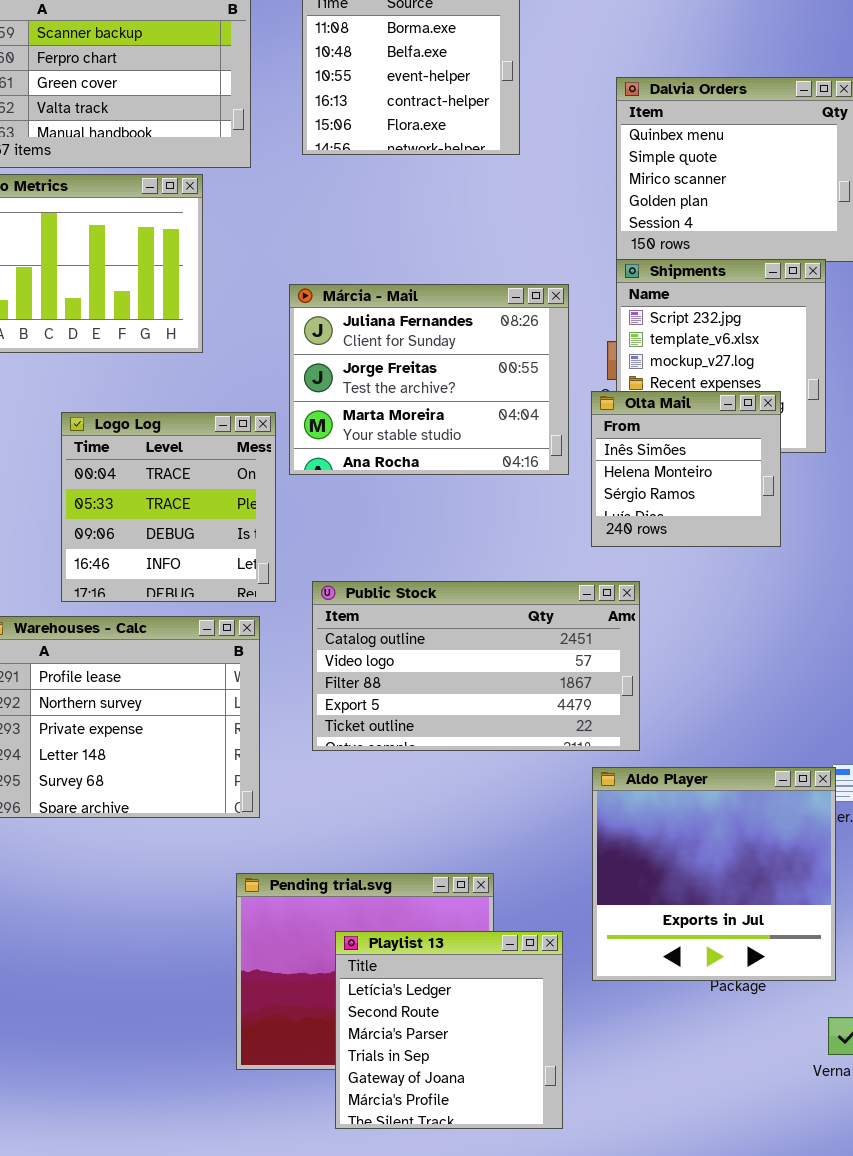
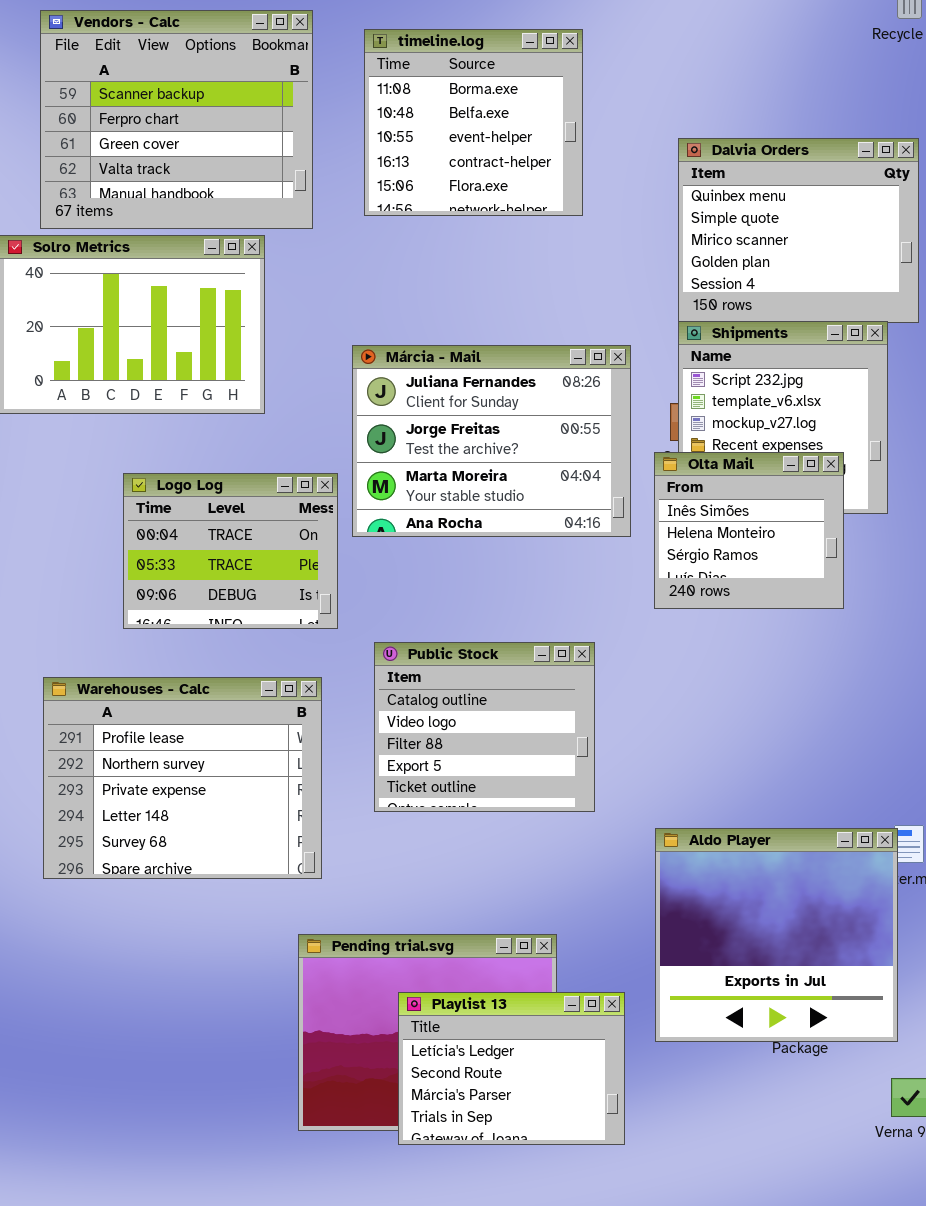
Logo Log: [61,412,276,602] -> [123,473,338,629], resized
Public Stock: [312,581,640,751] -> [374,642,595,812], resized
Playlist 13: [335,931,563,1129] -> [398,992,625,1145], resized

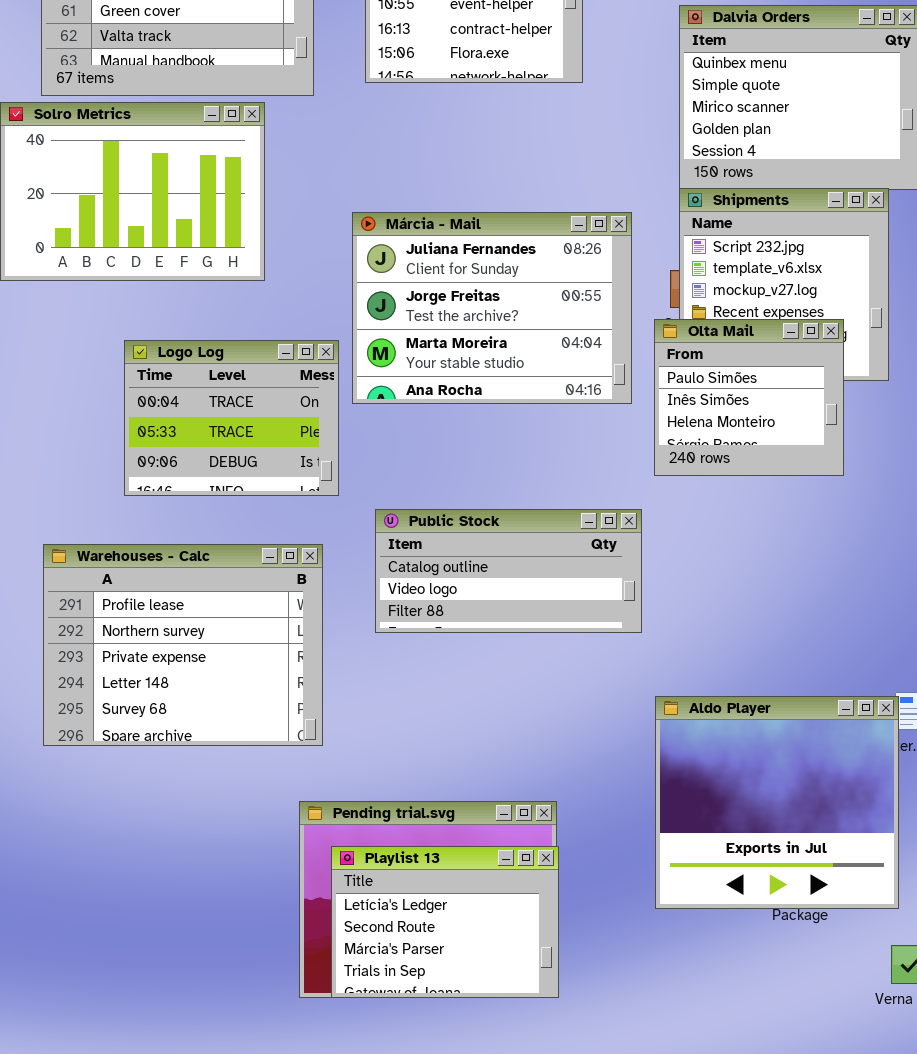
Olta Mail: [654,452,844,609] -> [654,319,844,476], scrolled up 1 row
Public Stock: [374,642,595,812] -> [375,509,642,633], resized
Playlist 13: [398,992,625,1145] -> [331,846,559,998], moved

